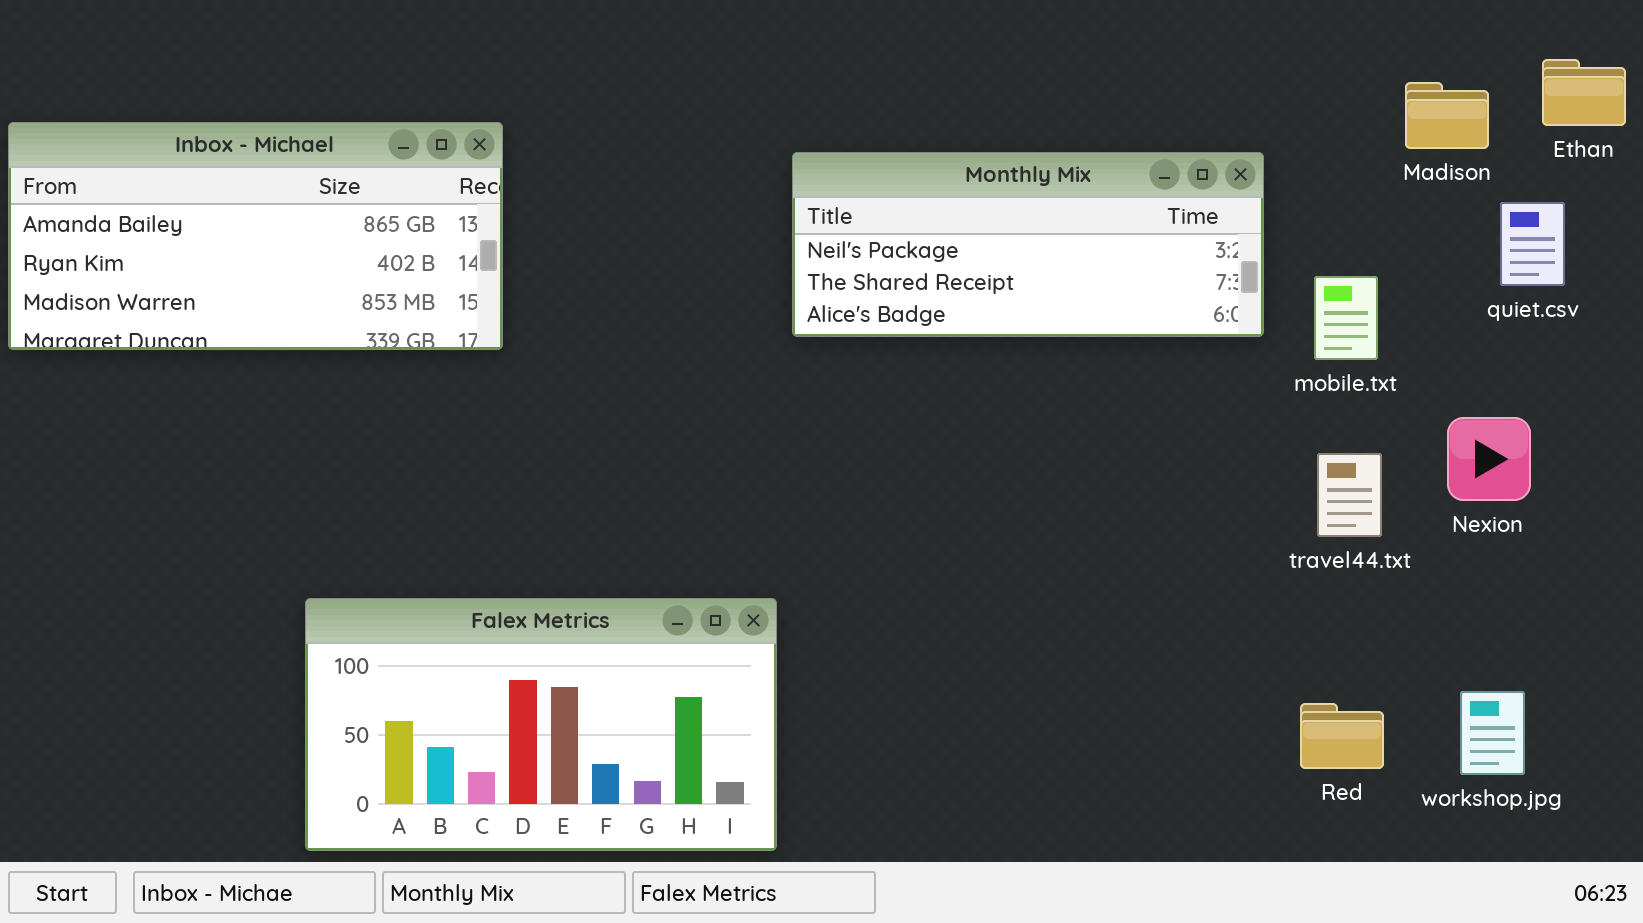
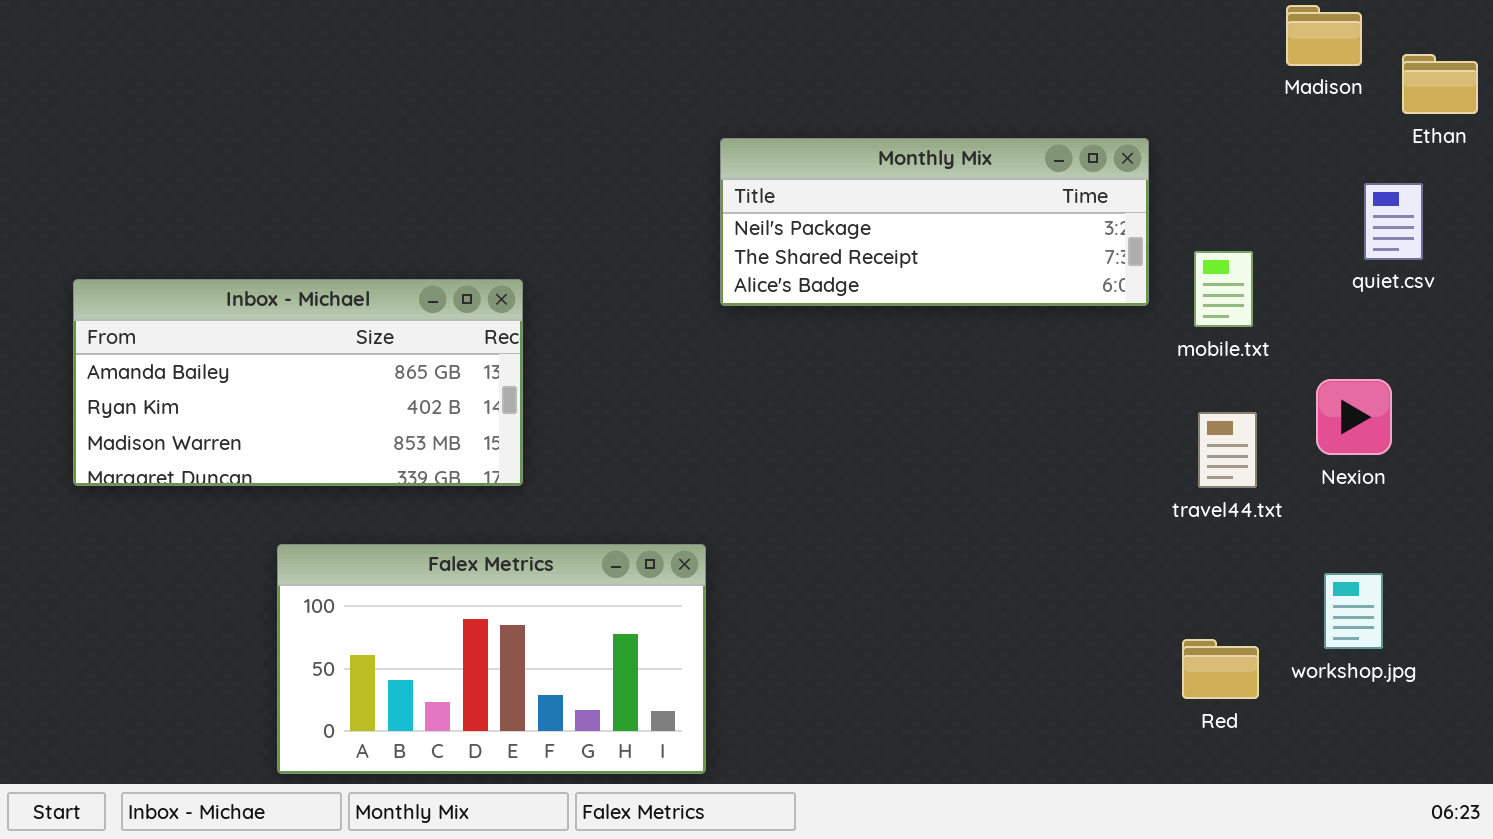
Madison: [1405,82,1489,149] -> [1286,5,1362,66], moved
Inbox - Michael: [8,122,503,350] -> [73,279,523,486], moved
workshop.jpg: [1460,691,1525,775] -> [1324,573,1383,649], moved

